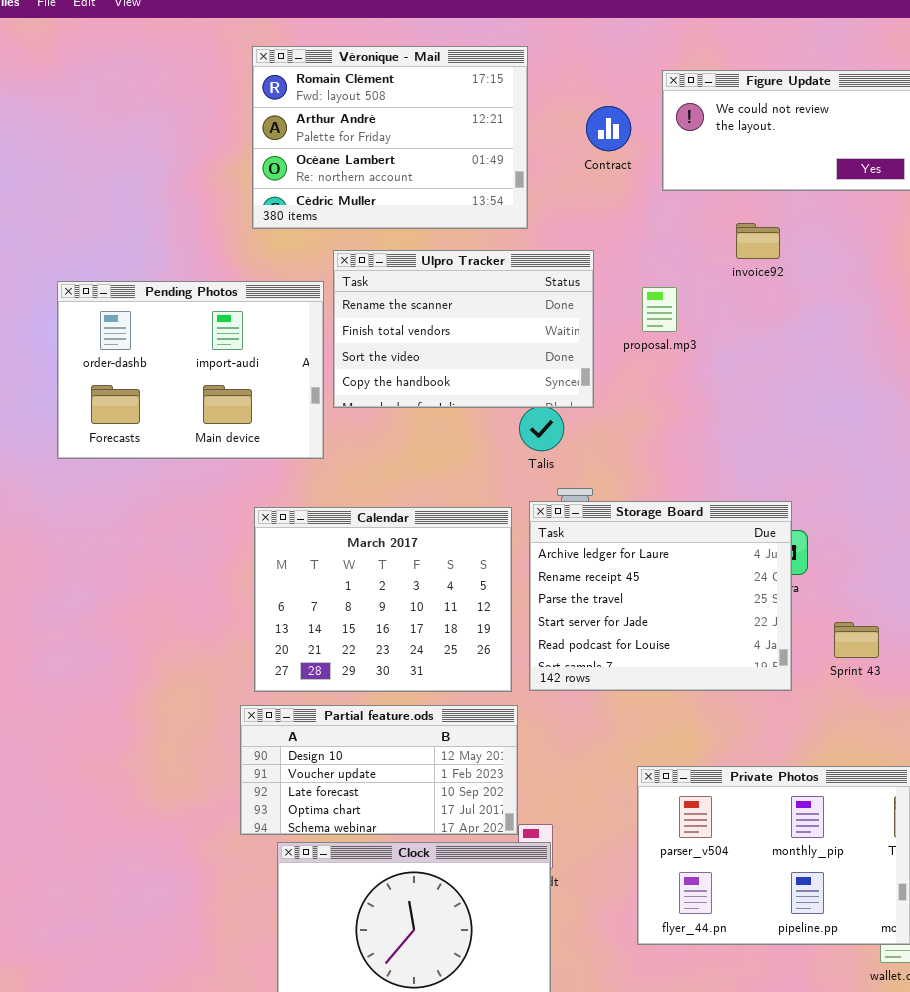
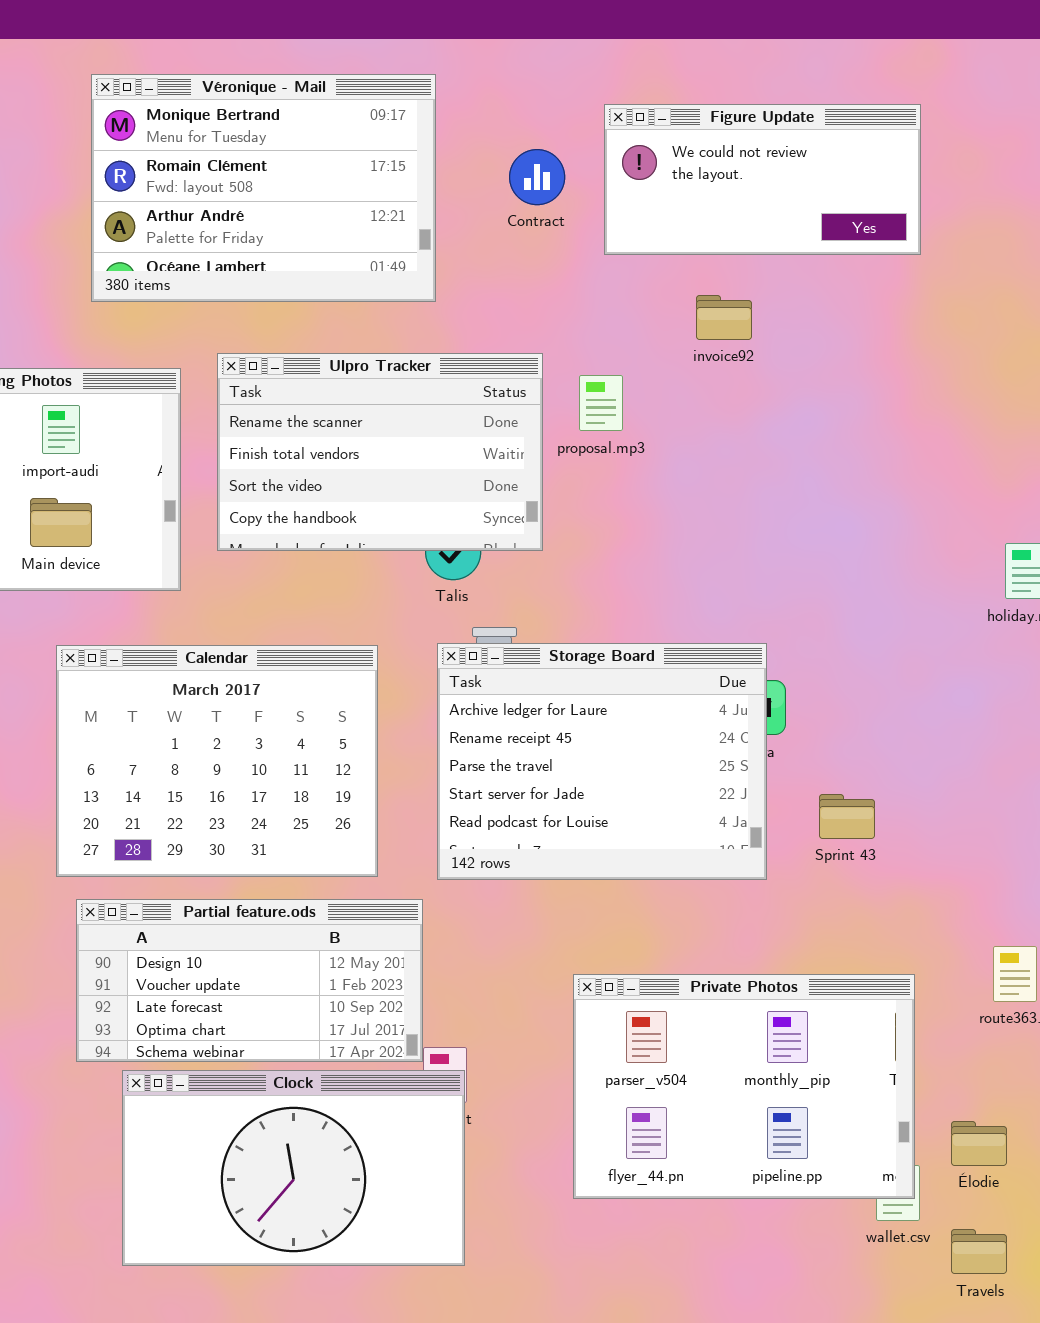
Véronique - Mail: [252,46,528,229] -> [91,74,436,302], scrolled up 1 row
Ulpro Tracker: [333,250,594,408] -> [217,353,543,551], moved
Calendar: [254,507,512,692] -> [56,645,378,877], moved

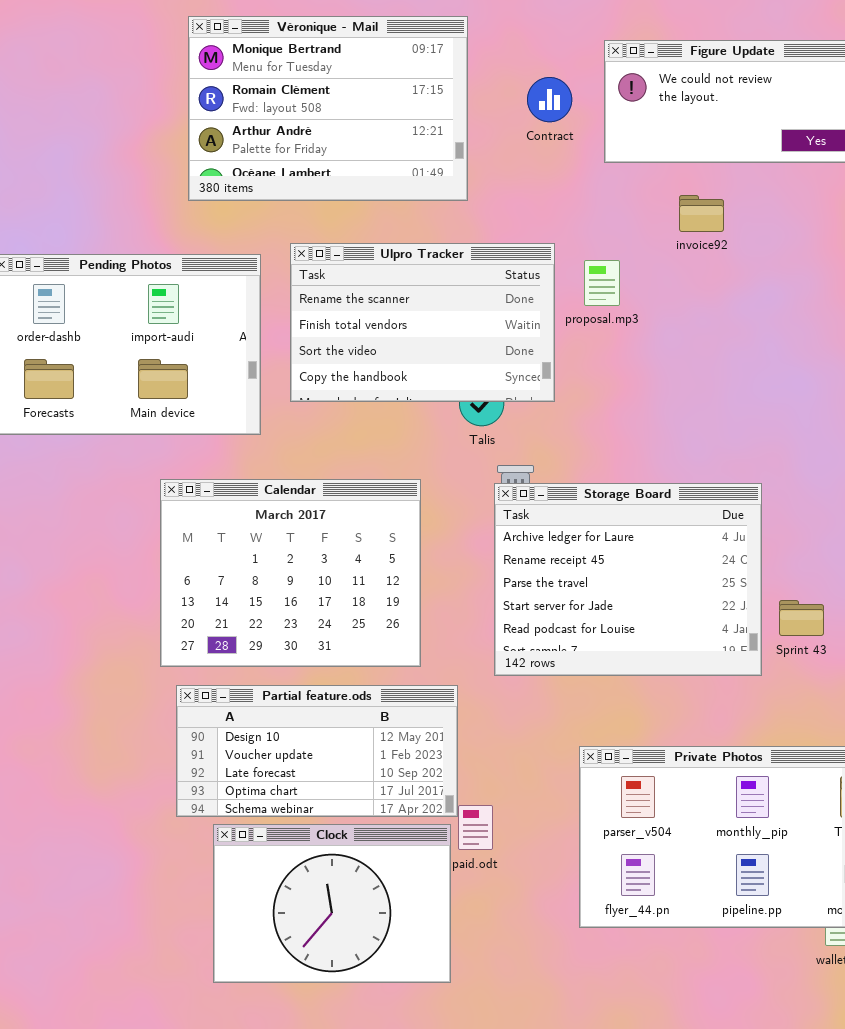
Storage Board: [437,643,767,880] -> [494,483,762,676], moved
Clock: [122,1070,465,1266] -> [213,824,451,983], resized

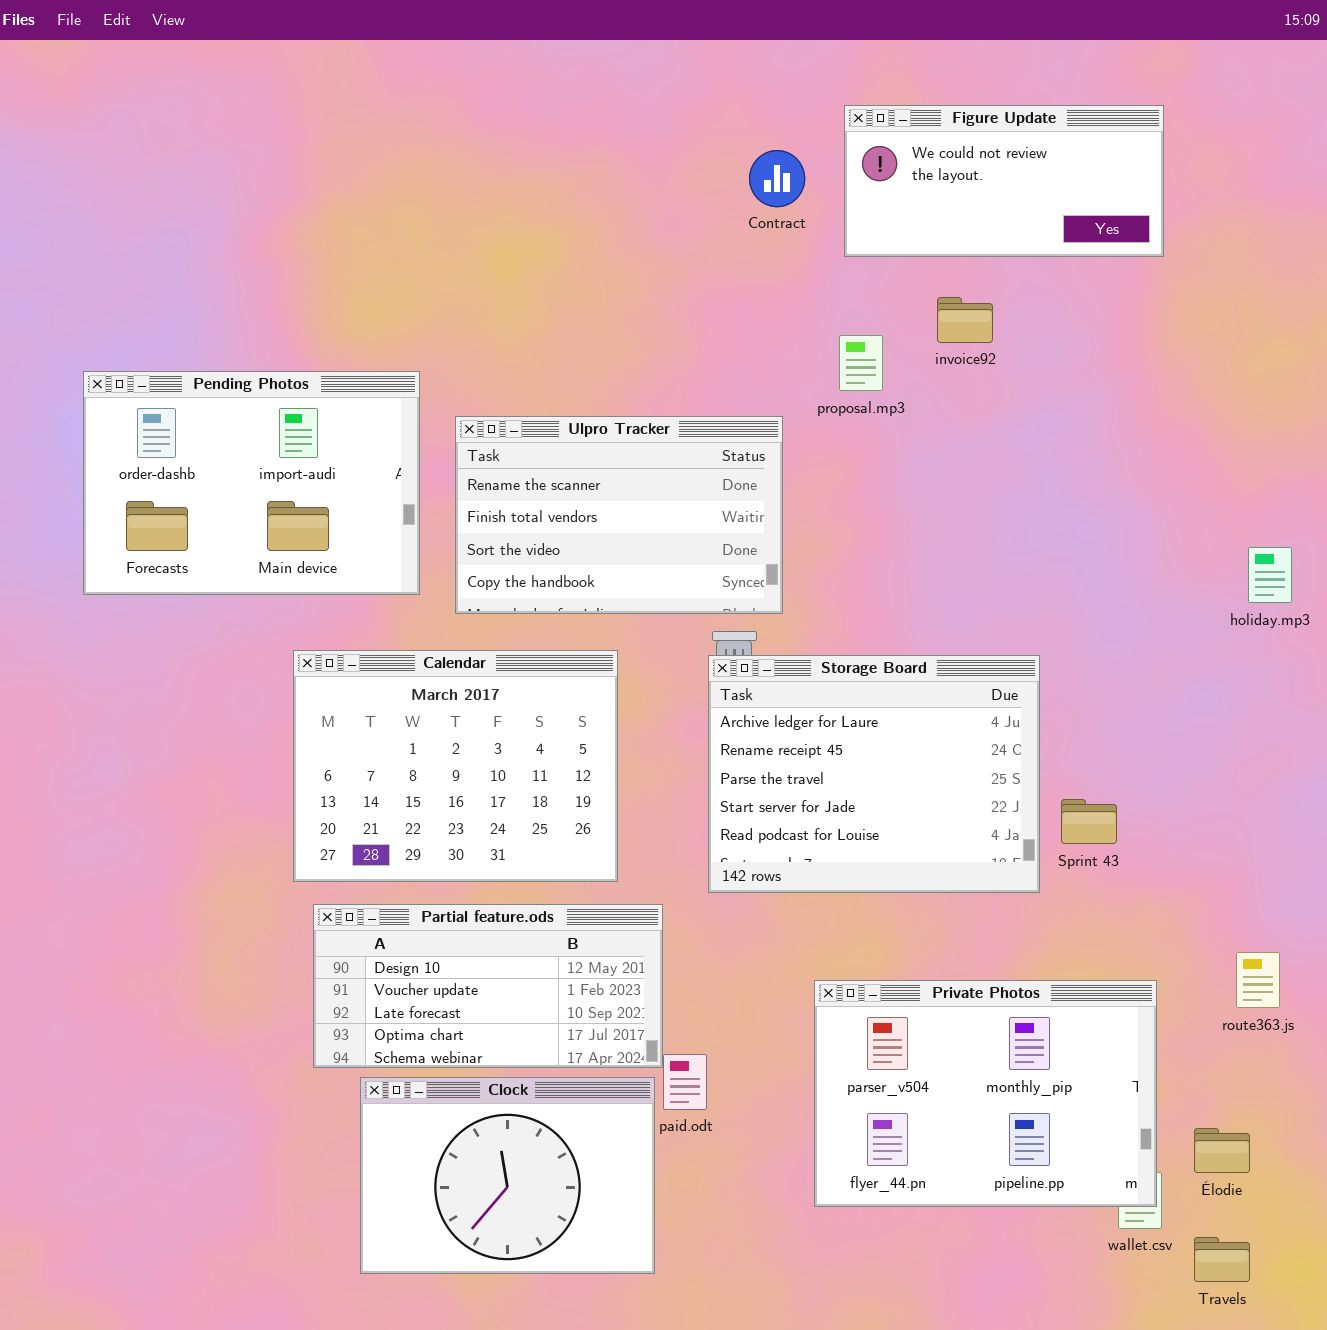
Véronique - Mail: [188,16,468,201] -> none, closed
Ulpro Tracker: [290,243,555,402] -> [455,416,783,614], moved
proposal.mp3: [584,260,620,306] -> [839,335,883,391], moved

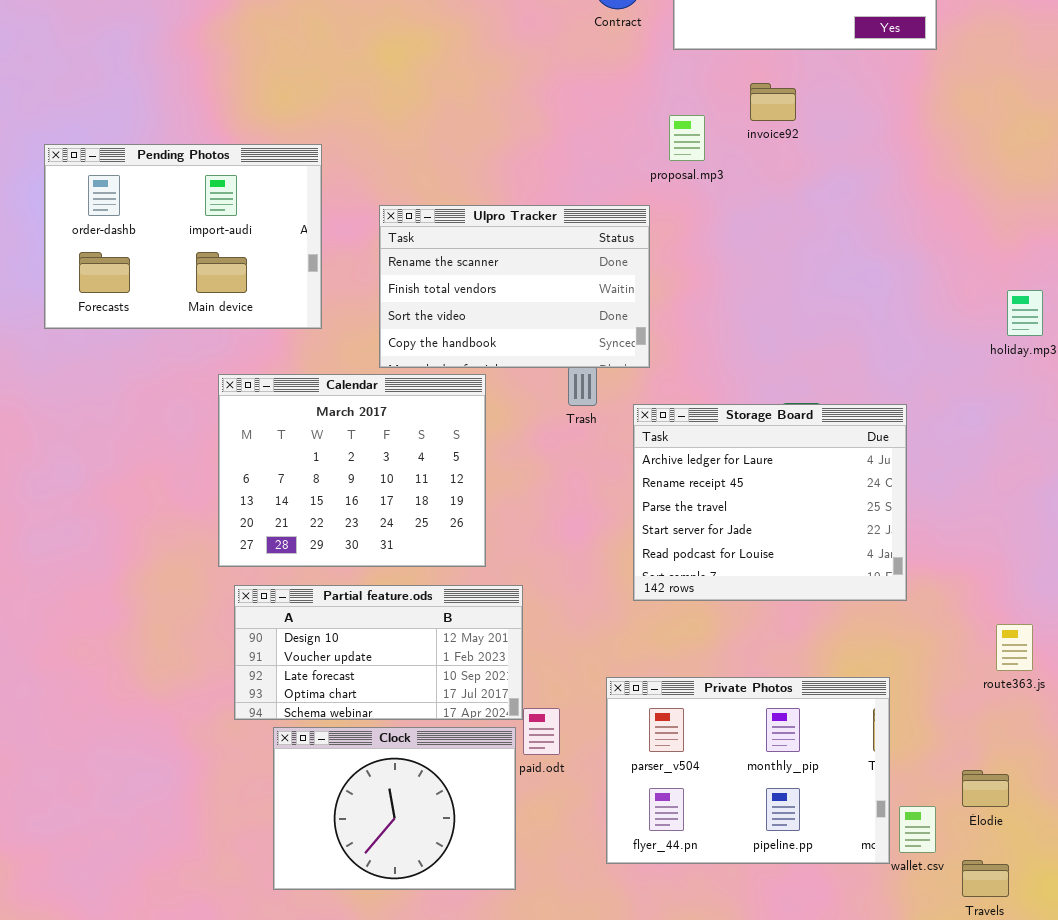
Ulpro Tracker: [455,416,783,614] -> [379,205,650,368], moved
Storage Board: [708,655,1040,893] -> [633,404,907,601], moved
Private Photos: [814,980,1157,1207] -> [606,677,890,864], moved

